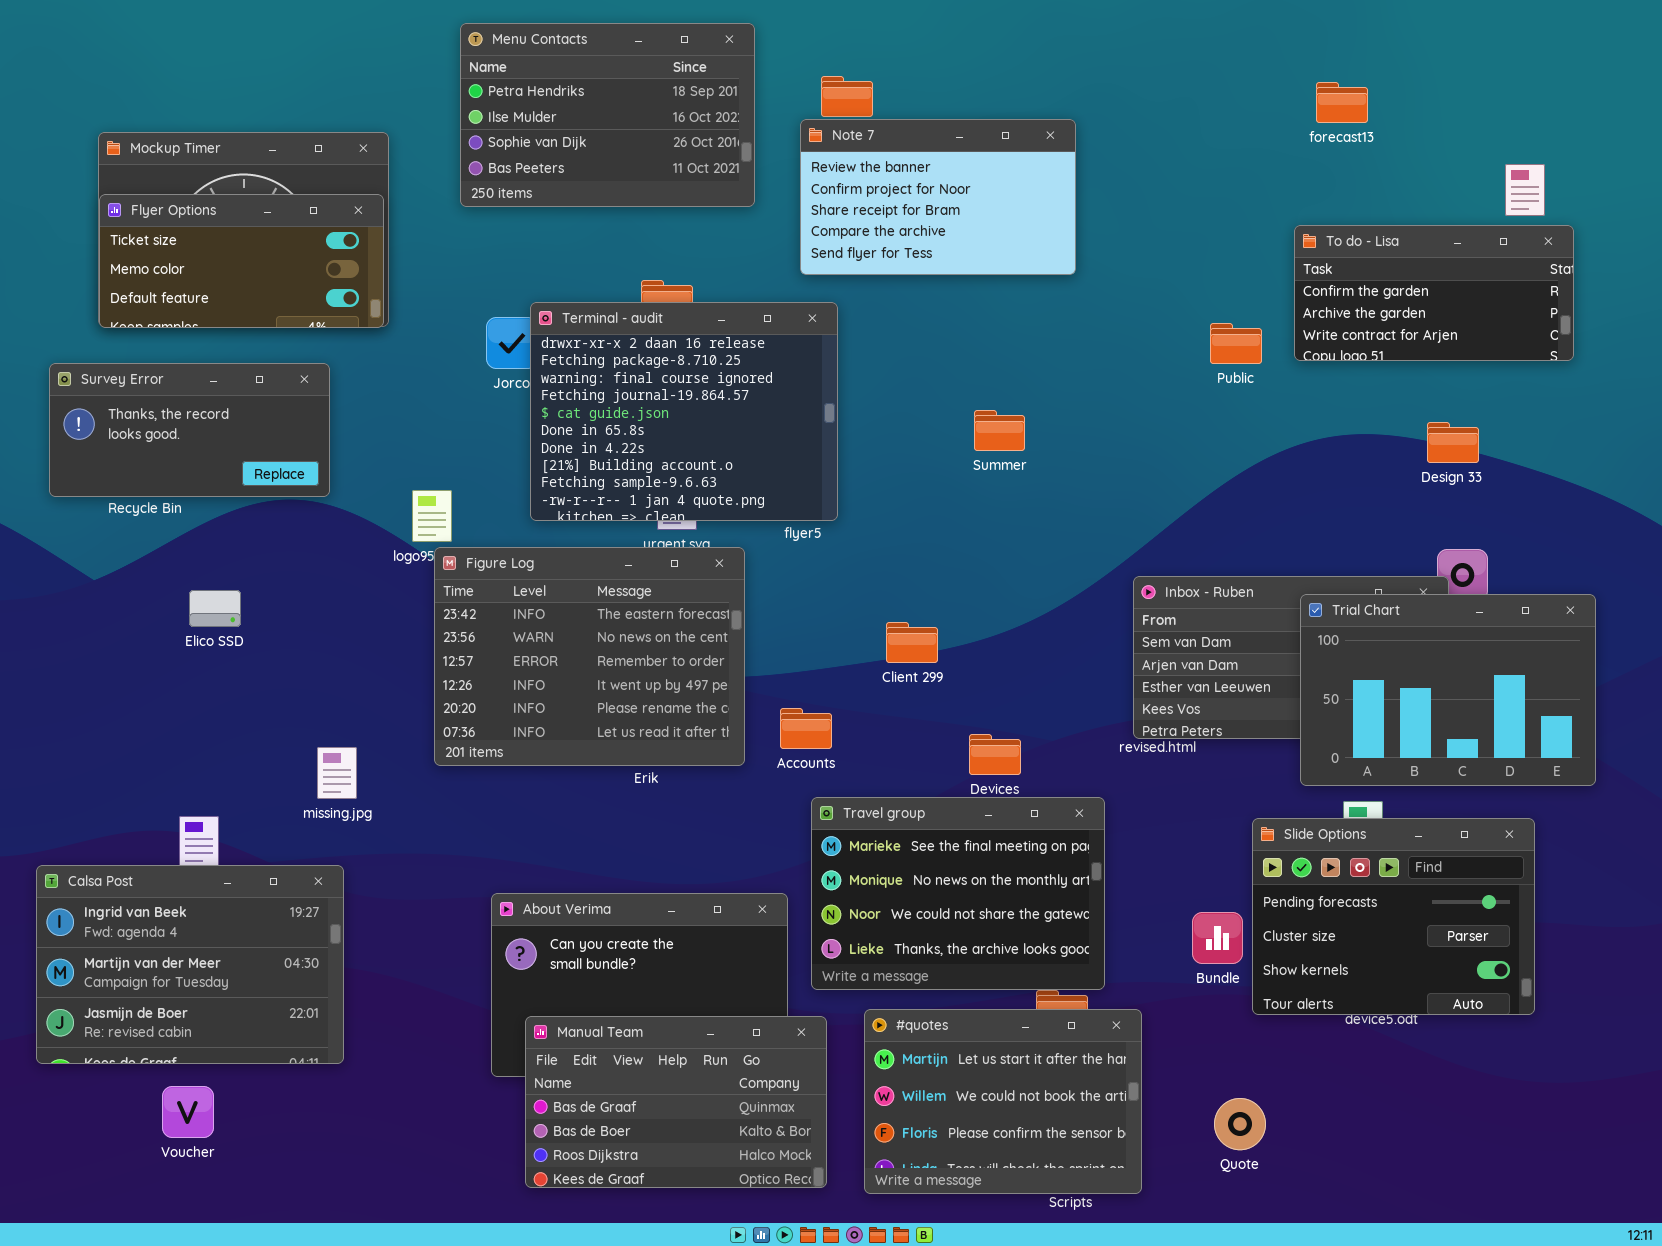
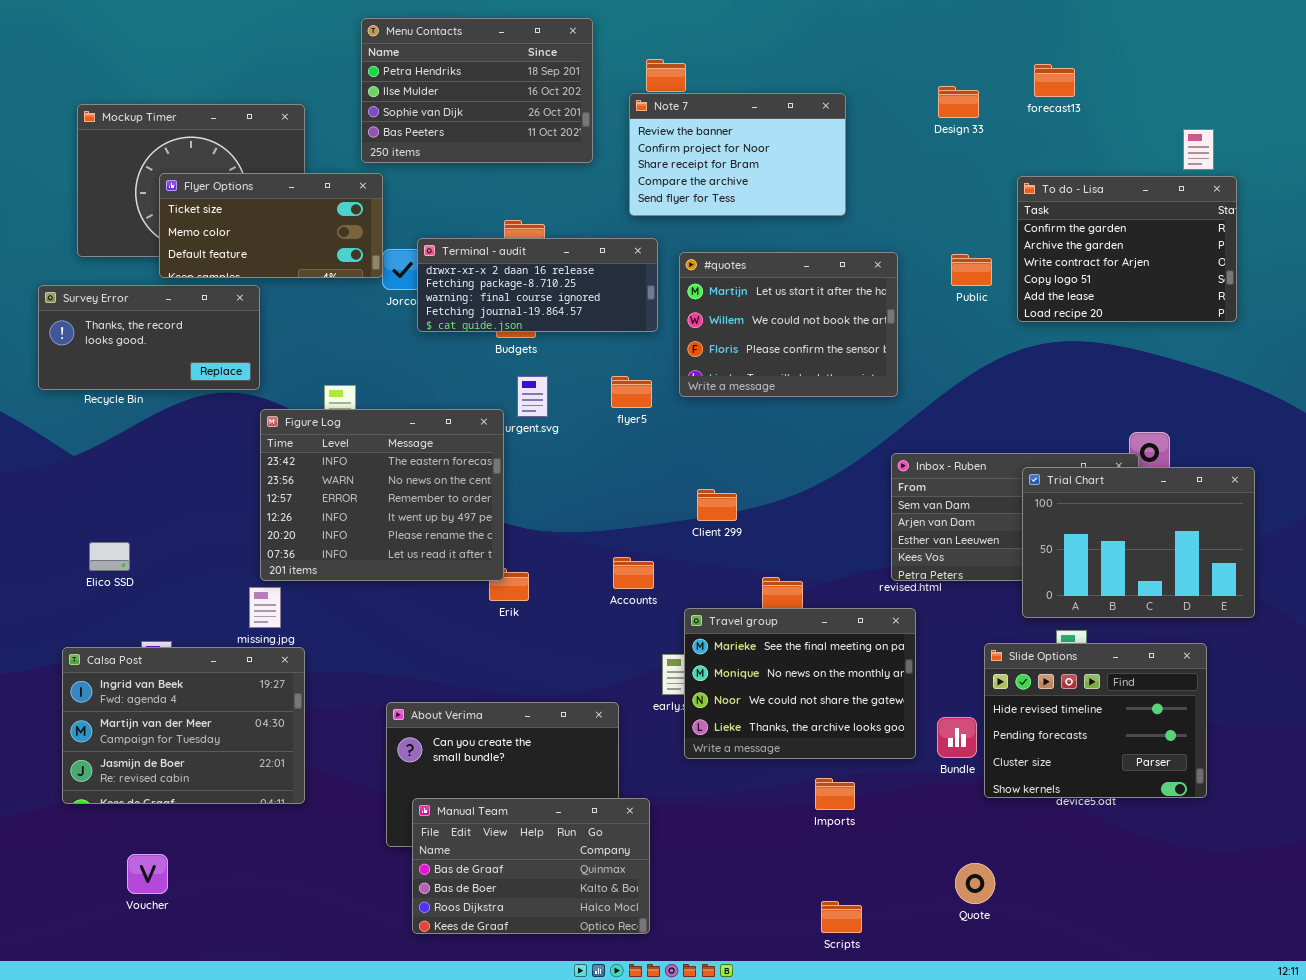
Flyer Options: [99,194,384,328] -> [159,173,383,278], moved
To do - Lisa: [1294,225,1574,361] -> [1017,176,1237,322], resized
Terminal - audit: [530,302,838,521] -> [417,238,658,332], resized
Design 33: [1427,422,1479,463] -> [938,86,979,118], moved
Figure Log: [434,547,745,766] -> [260,409,504,581], moved
Elico SSD: [189,590,241,627] -> [89,542,130,571], moved
Travel group: [811,797,1105,990] -> [684,608,916,759], moved
Slide Options: [1252,818,1535,1015] -> [984,643,1207,798], scrolled up 1 row
Calsa Post: [36,865,344,1064] -> [62,647,305,804], moved
#quotes: [864,1009,1142,1194] -> [679,252,898,397], moved

